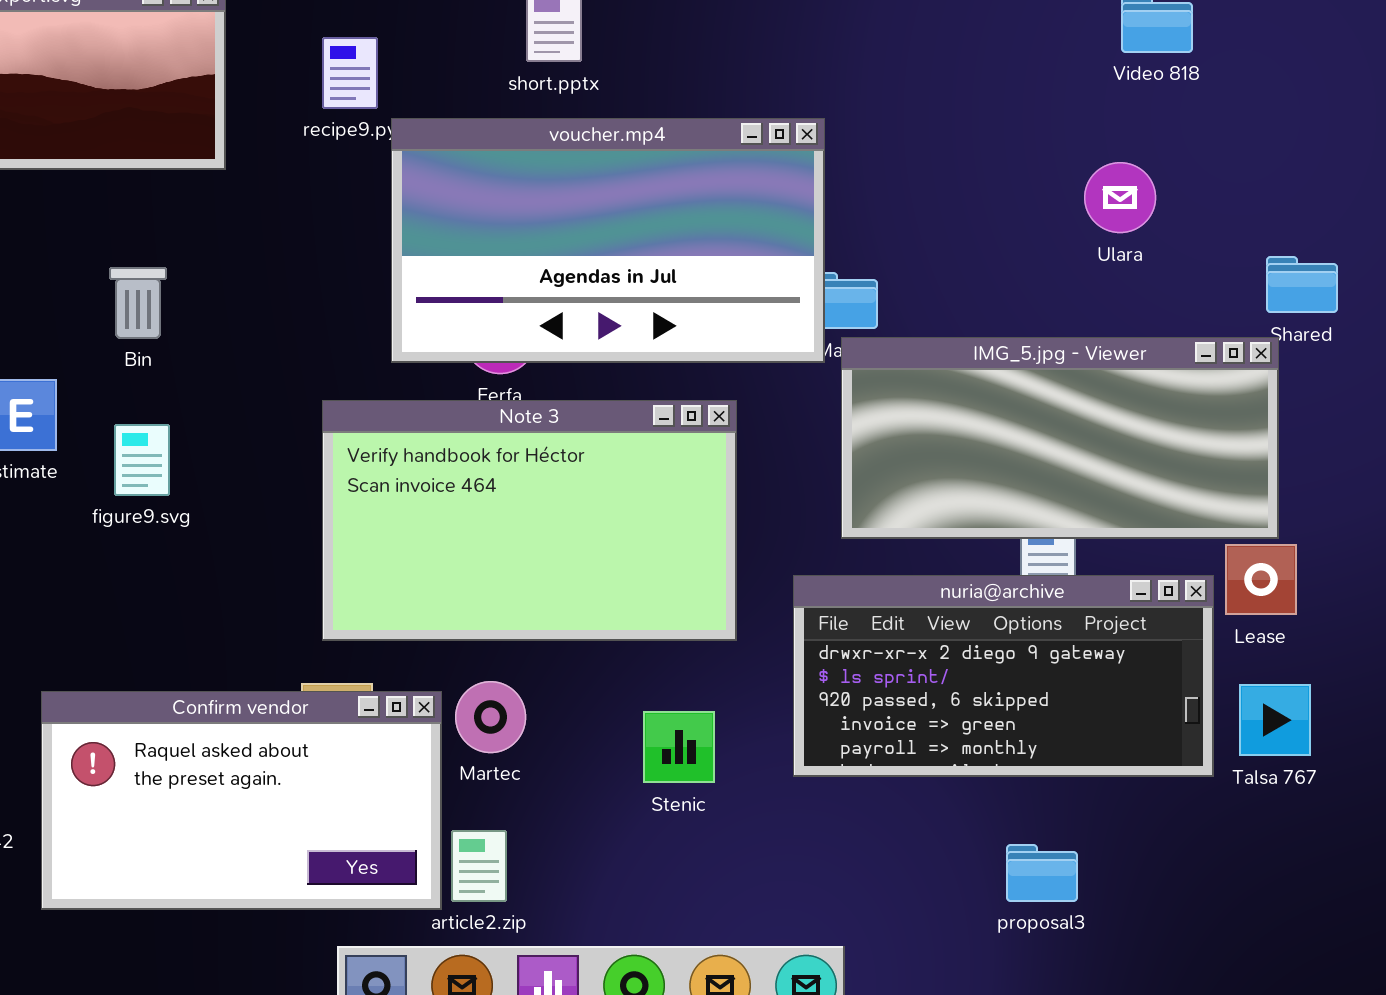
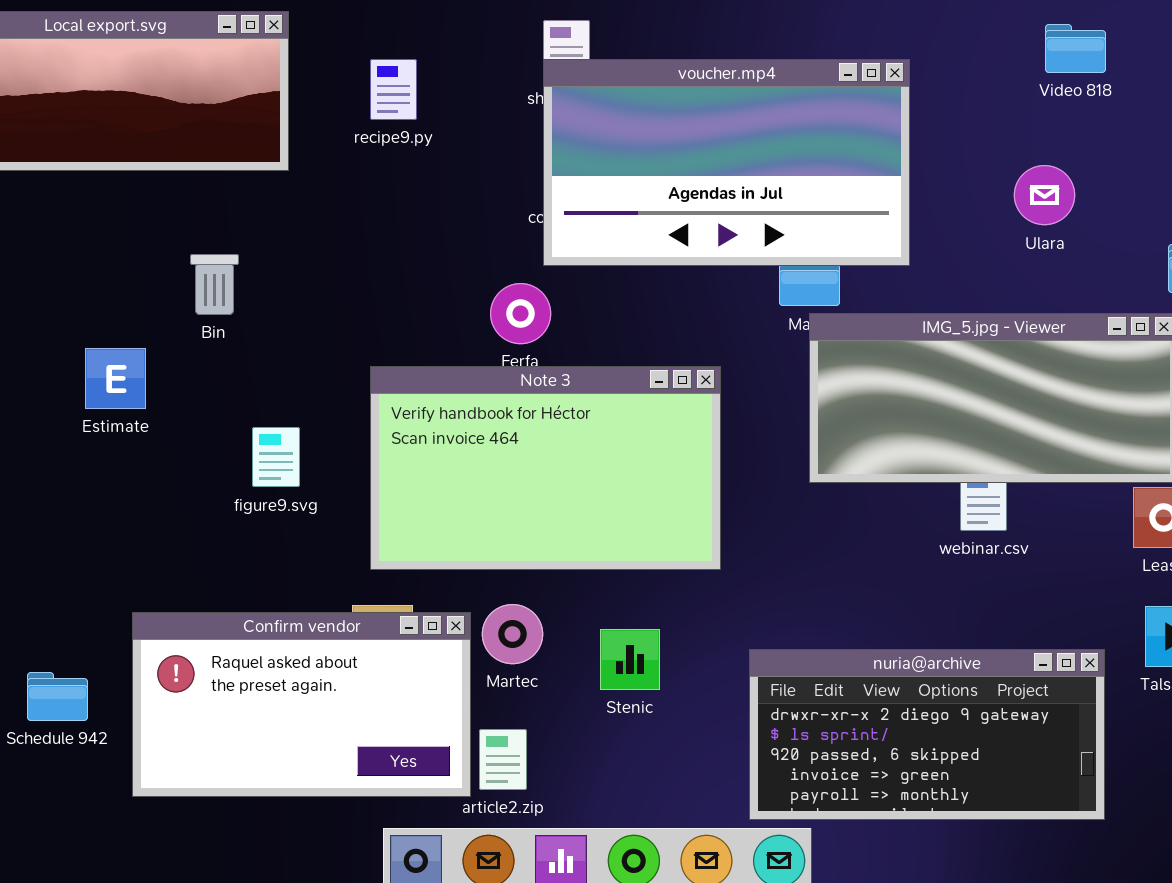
voucher.mp4: [391,118,825,363] -> [543,59,910,266], moved
figure9.svg: [114,424,170,496] -> [252,427,300,487], moved
nuria@archive: [793,575,1214,777] -> [749,649,1105,820], moved
Stenic: [643,711,715,783] -> [600,629,660,690], moved

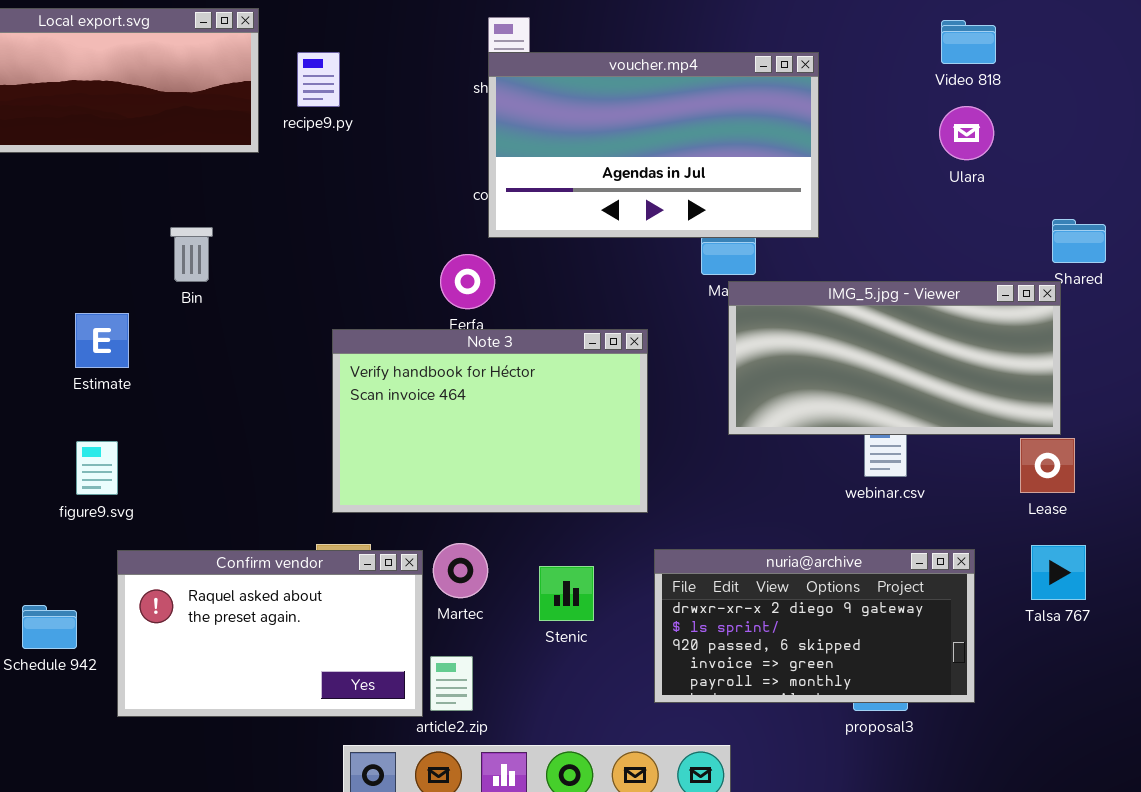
recipe9.py: [370,59,417,120] -> [297,52,340,107], moved
Ulara: [1014,165,1075,225] -> [939,106,994,160], moved
figure9.svg: [252,427,300,487] -> [76,441,118,495], moved
nuria@archive: [749,649,1105,820] -> [654,549,975,703], moved

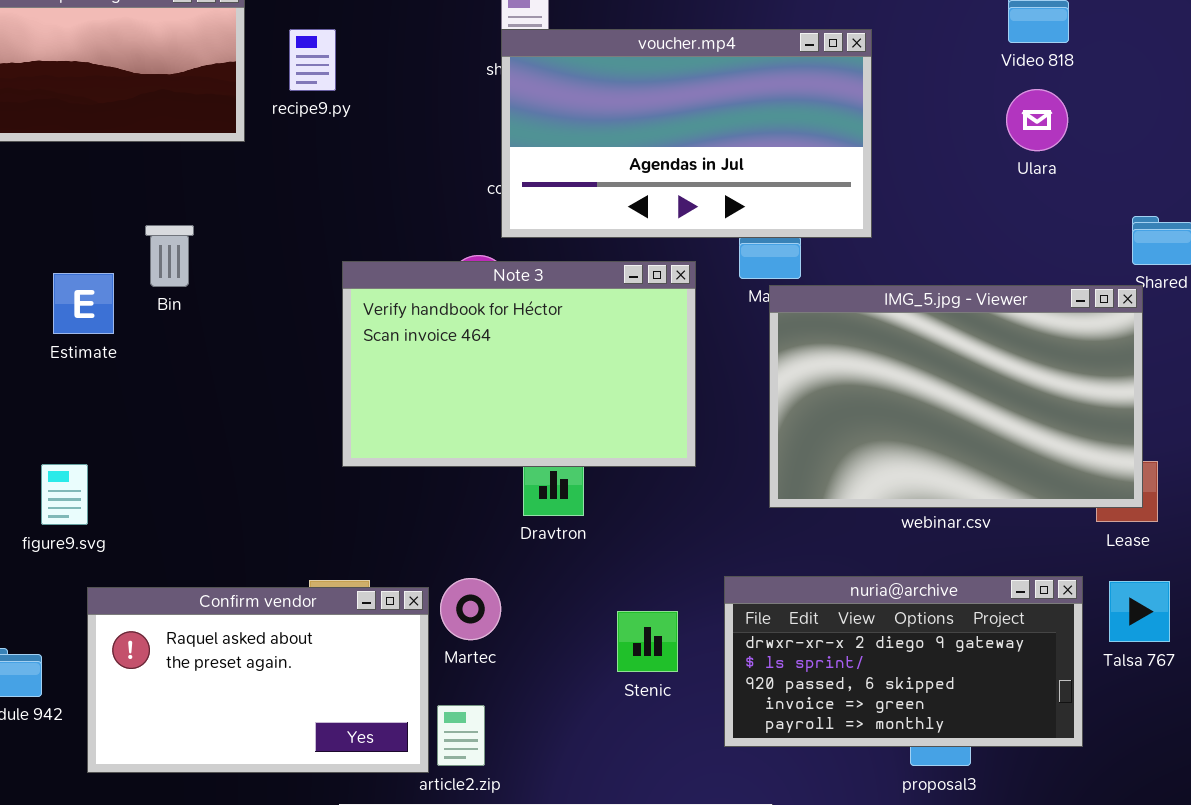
IMG_5.jpg - Viewer: [728,281,1061,435] -> [769,285,1143,508], resized
Estimate: [75,313,129,368] -> [53,273,114,334], moved
Note 3: [332,329,648,513] -> [342,261,696,467], moved
nuria@archive: [654,549,975,703] -> [724,576,1083,747], moved
Stenic: [539,566,594,621] -> [617,611,678,672], moved

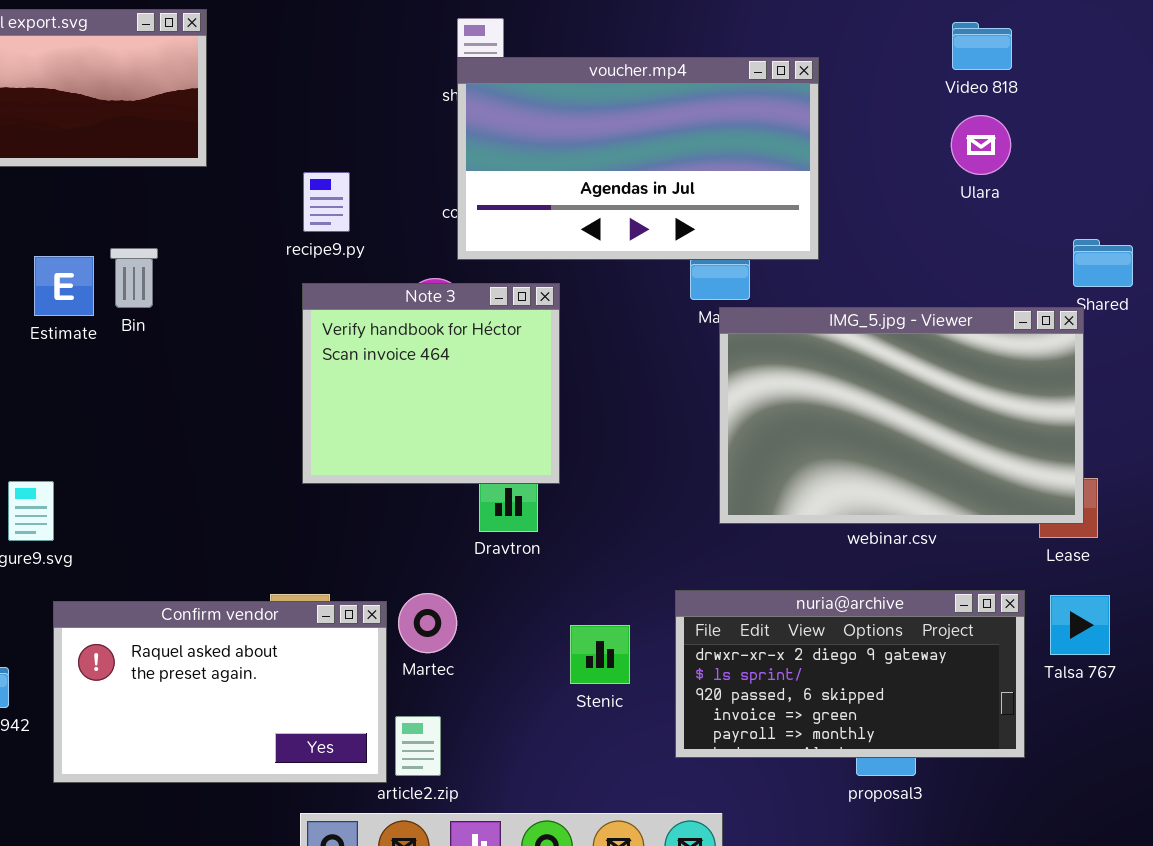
recipe9.py: [289,29,336,91] -> [303,172,350,232], moved
Note 3: [342,261,696,467] -> [302,283,560,484], resized
Estimate: [53,273,114,334] -> [34,256,94,316], moved

